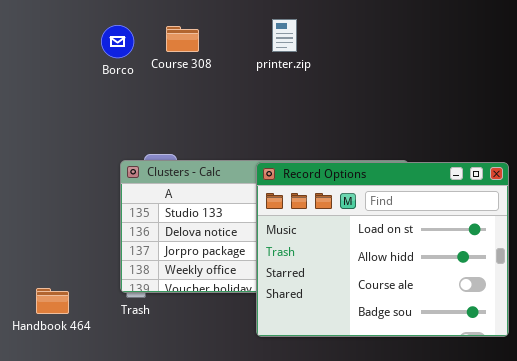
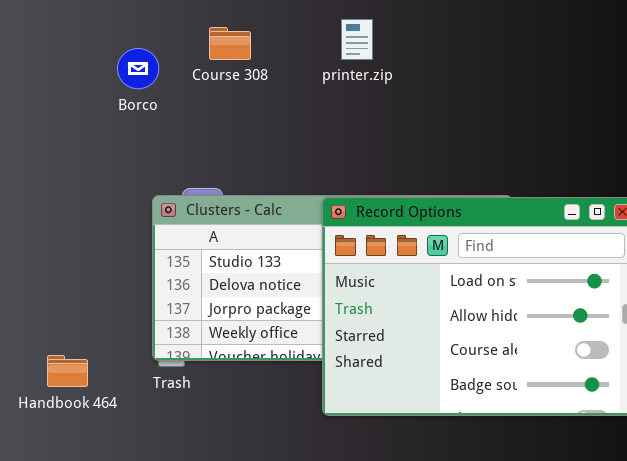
Borco: [101,25,134,58] -> [117,48,159,89], moved

